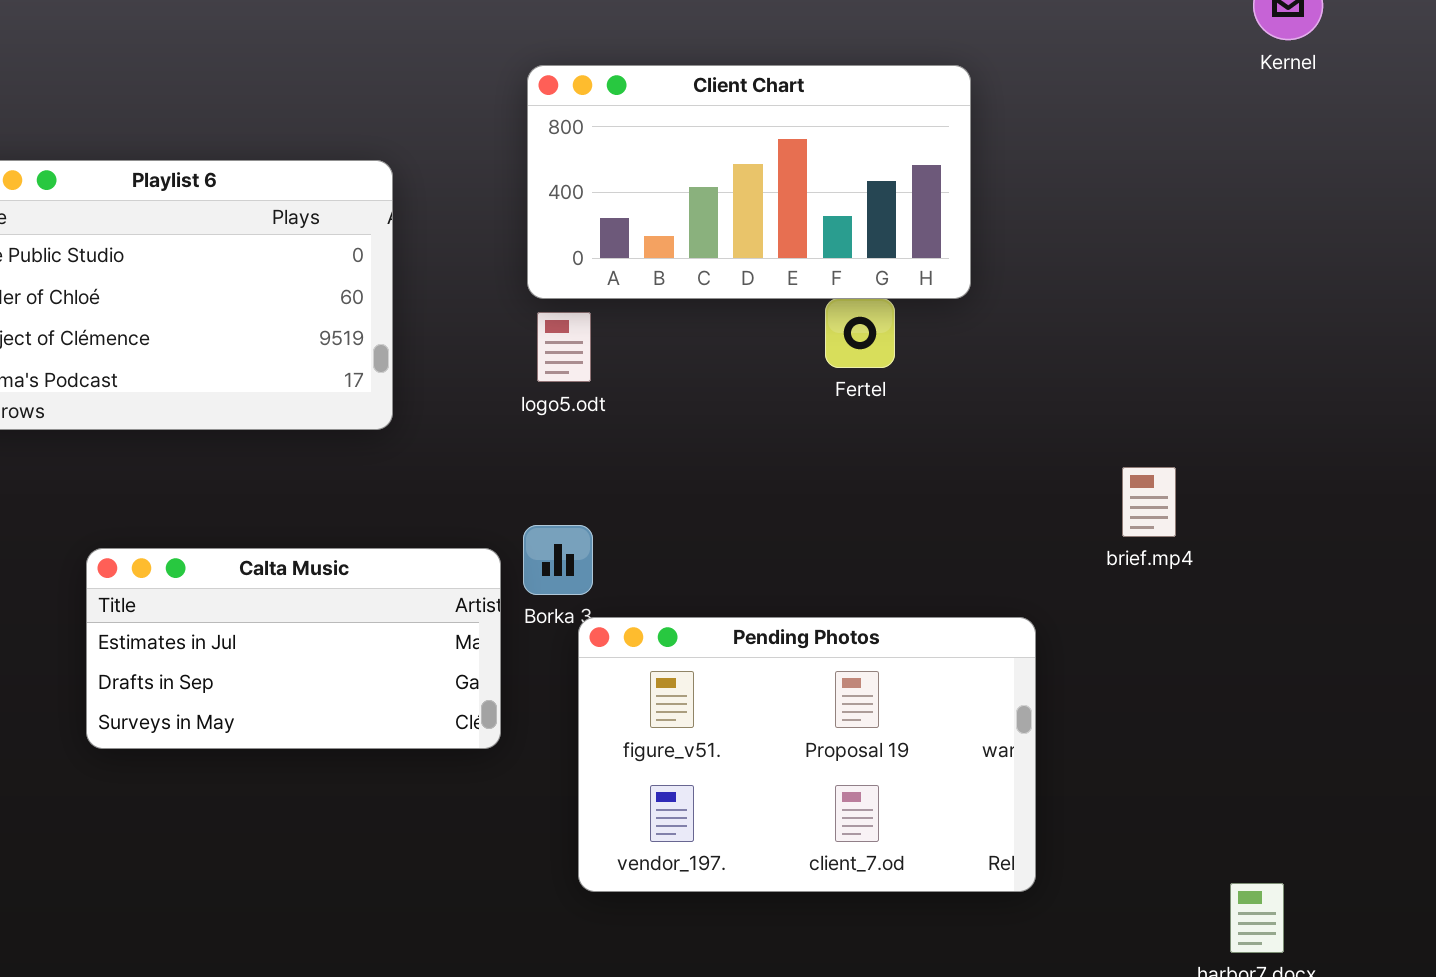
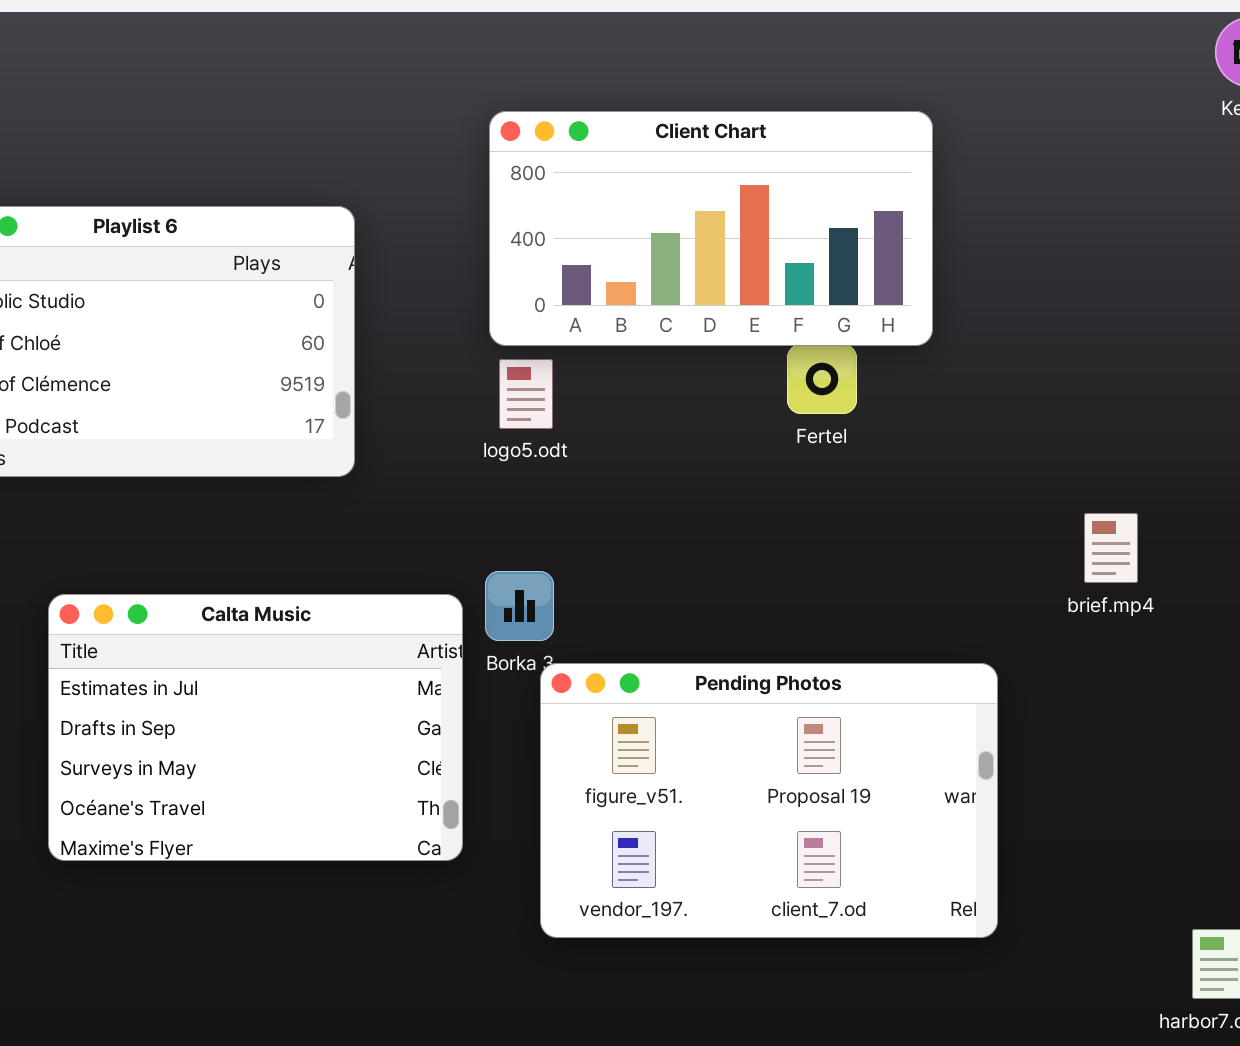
Calta Music: [86,548,501,749] -> [48,594,463,861], resized

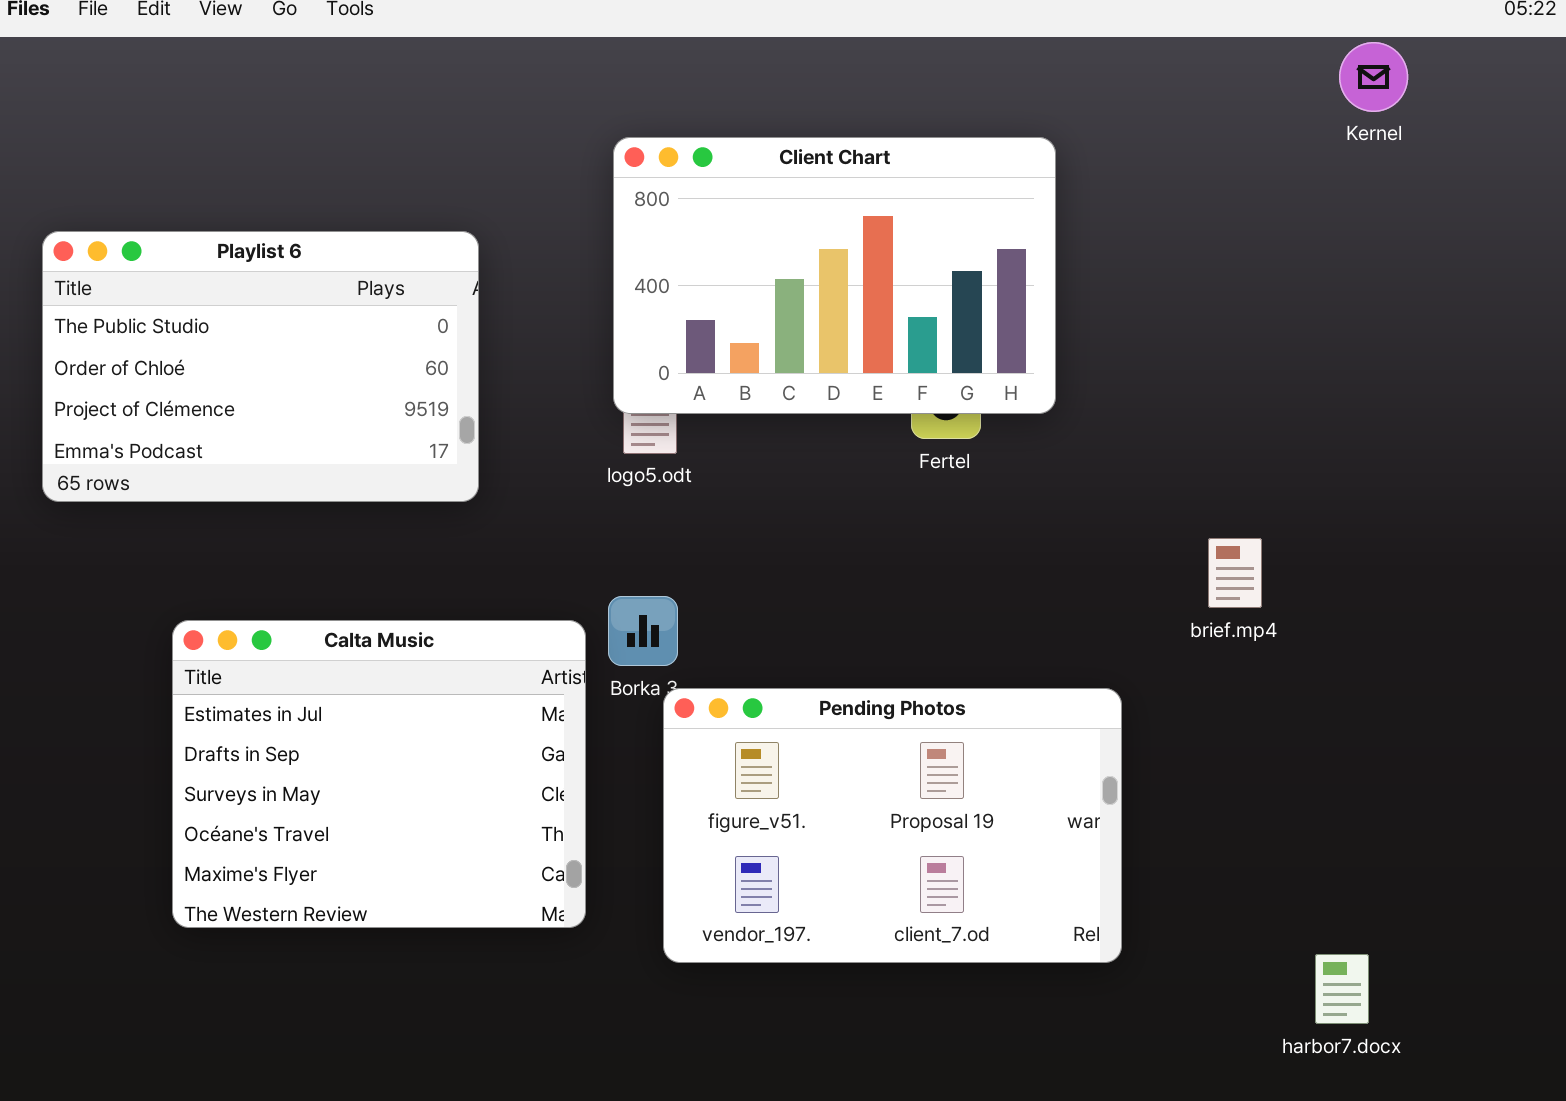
Client Chart: [489,111,933,346] -> [613,137,1056,414], resized
Calta Music: [48,594,463,861] -> [172,620,586,928], resized

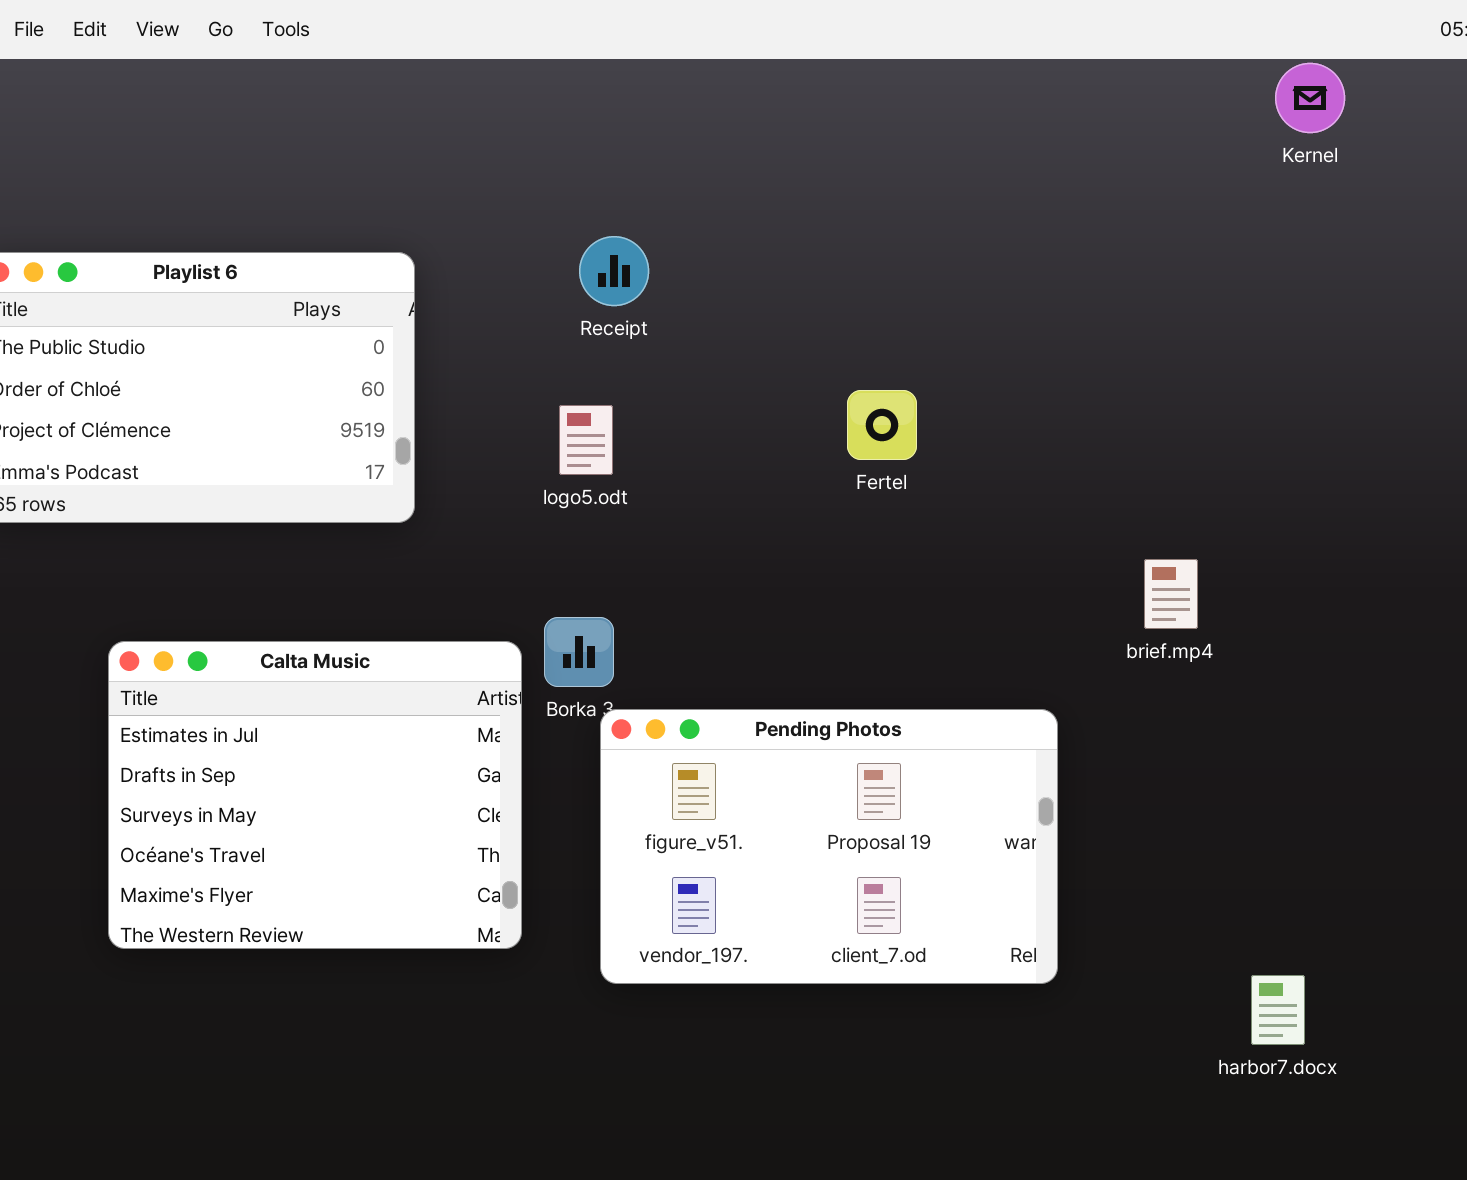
Client Chart: [613,137,1056,414] -> none, closed

